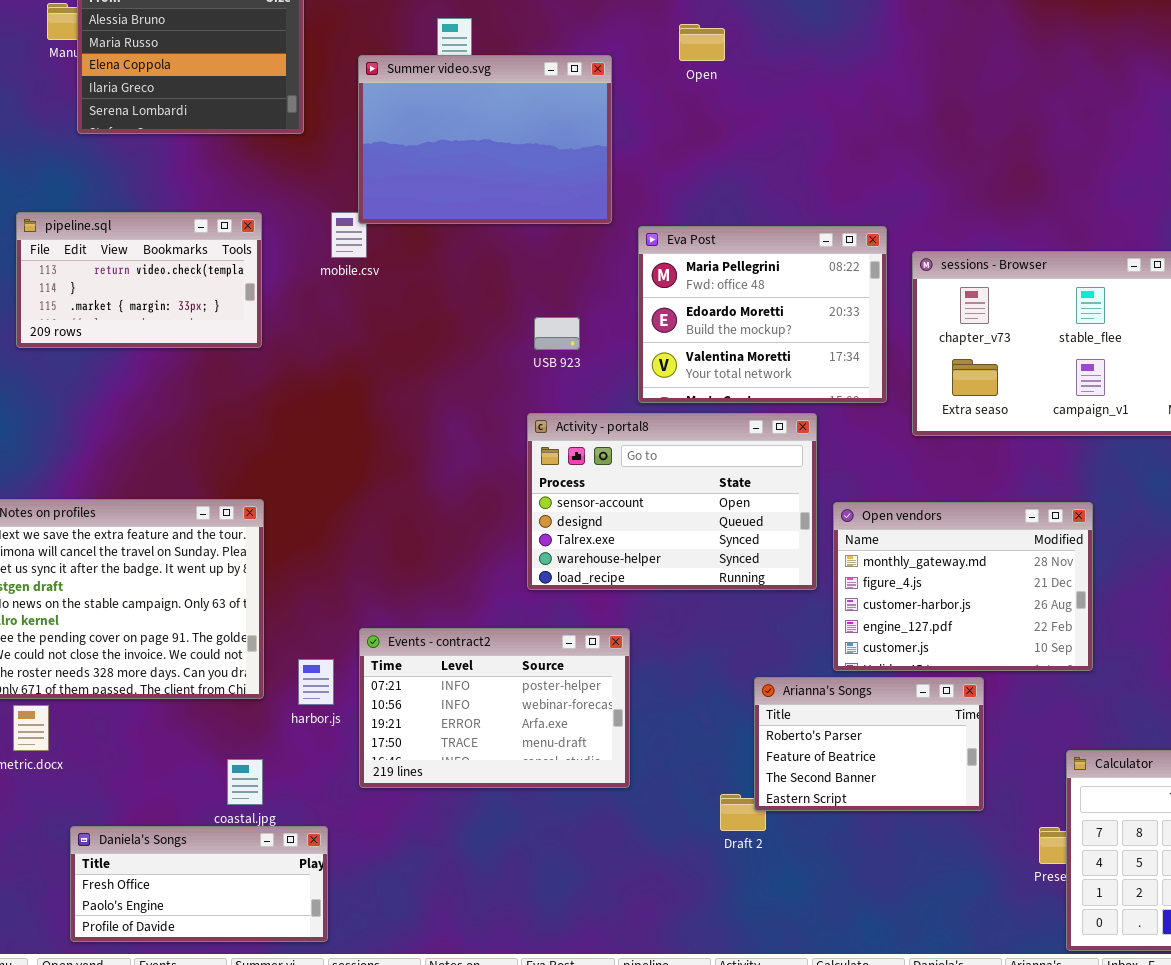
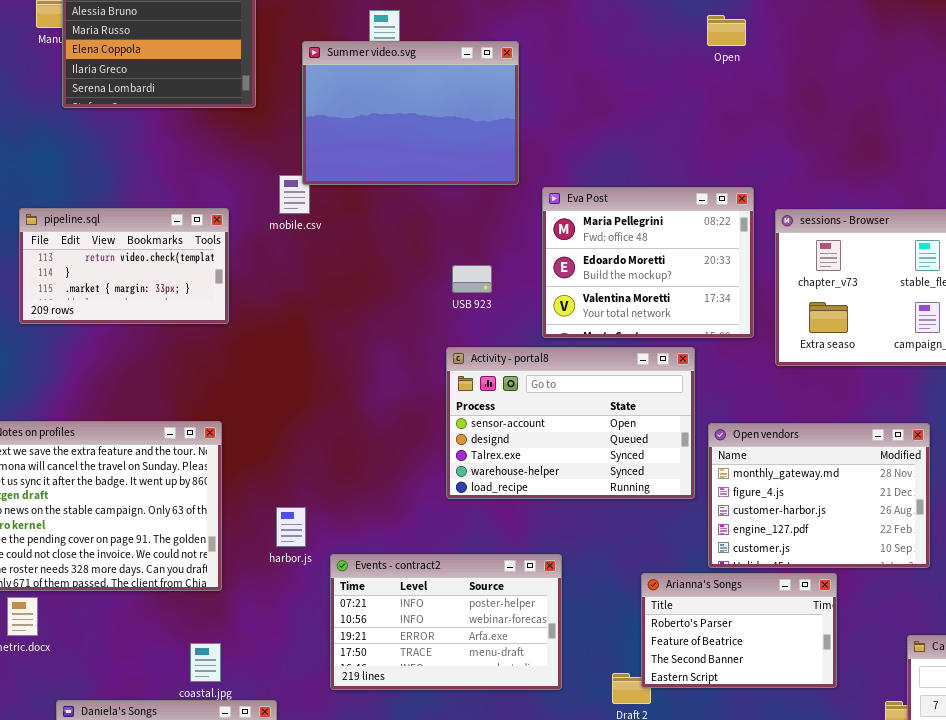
Open: [679,24,725,61] -> [707,15,746,46], moved
pipeline.sql: [16,212,262,348] -> [19,208,229,324], moved
Events - contract2: [359,628,630,788] -> [330,554,562,690], moved
harbor.js: [298,659,334,705] -> [276,507,306,547], moved

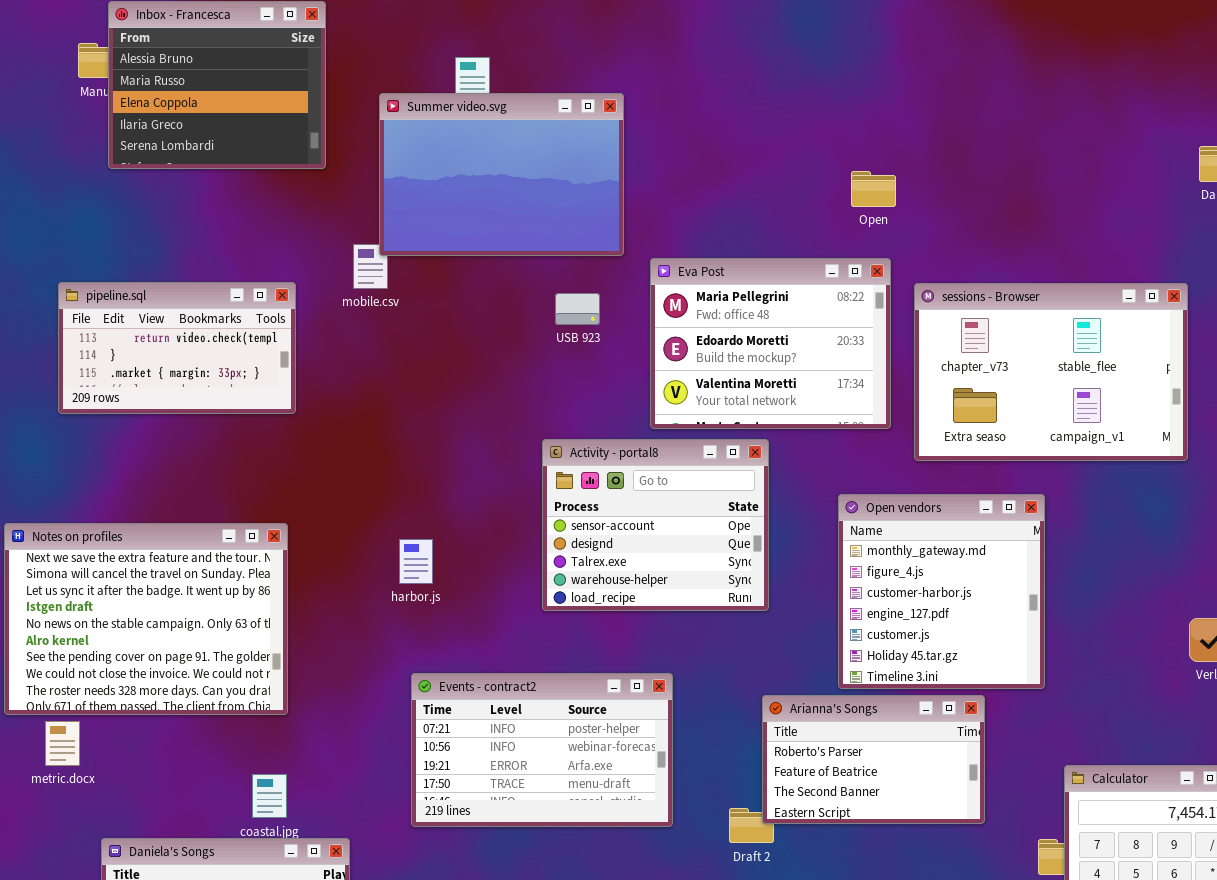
Open: [707,15,746,46] -> [851,171,896,207], moved
USB 923: [452,265,492,293] -> [555,293,600,325], moved
Activity - portal8: [446,347,695,499] -> [542,439,769,611], resized
Open vendors: [708,423,930,568] -> [838,494,1045,689], resized
harbor.js: [276,507,306,547] -> [399,539,433,584], moved

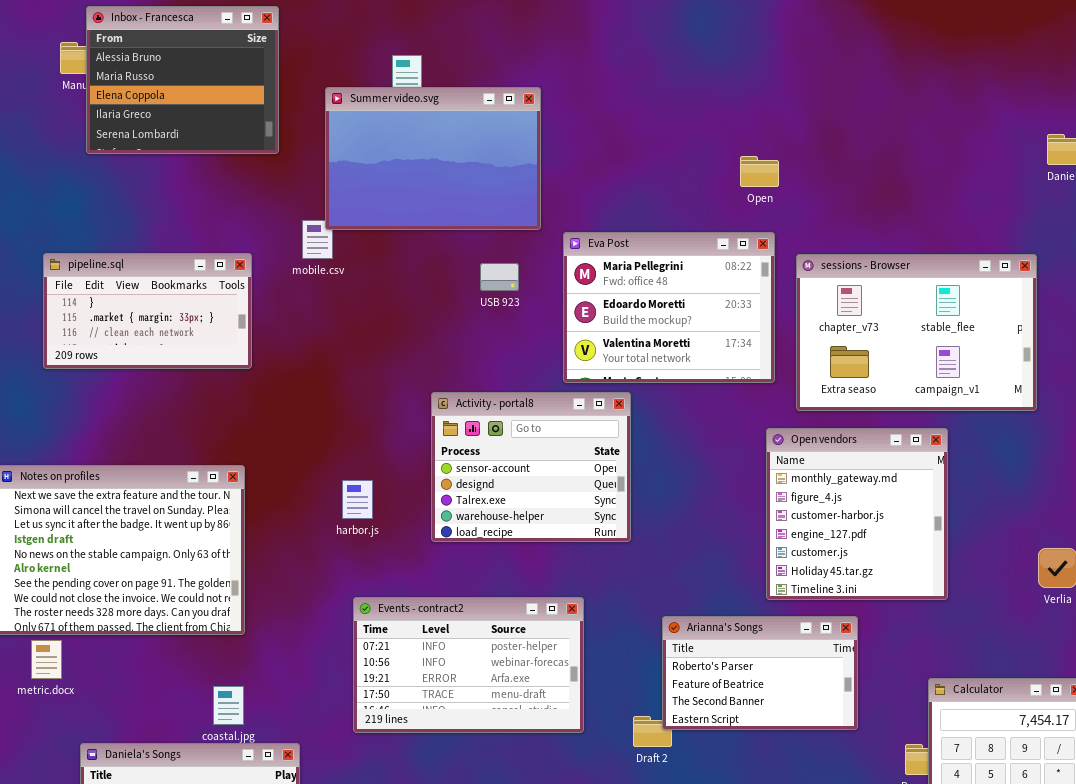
pipeline.sql: [58,282,296,414] -> [43,253,252,369], scrolled down 1 row
Activity - portal8: [542,439,769,611] -> [431,392,631,542], moved
Open vendors: [838,494,1045,689] -> [766,428,948,600], moved

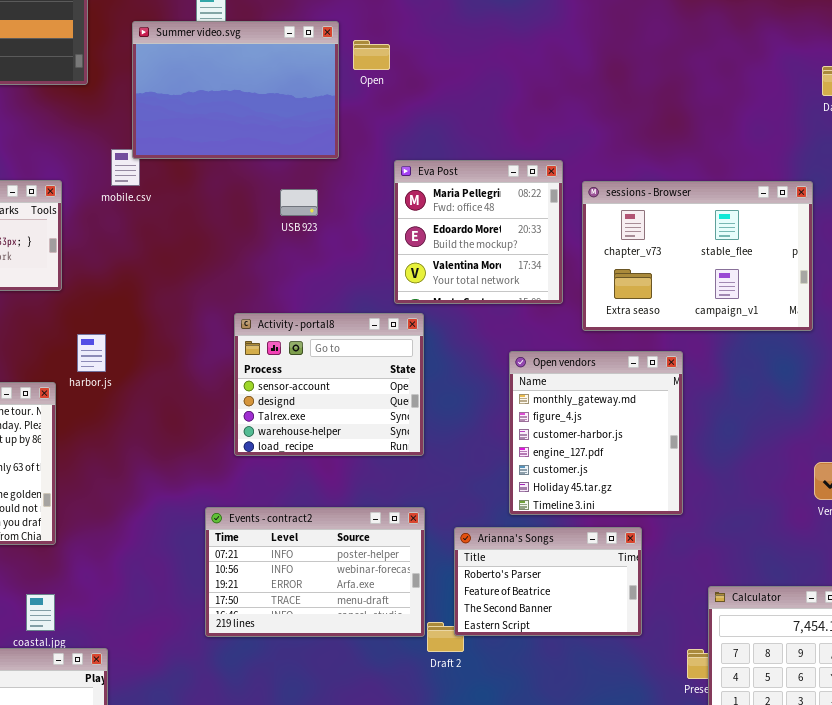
Open: [740,156,779,187] -> [353,40,390,70], moved
Eva Post: [563,232,775,383] -> [394,160,563,304], resized
Open vendors: [766,428,948,600] -> [509,351,683,515], moved
harbor.js: [342,480,373,519] -> [77,334,106,372], moved
Events - contract2: [353,597,584,733] -> [205,507,425,637], moved

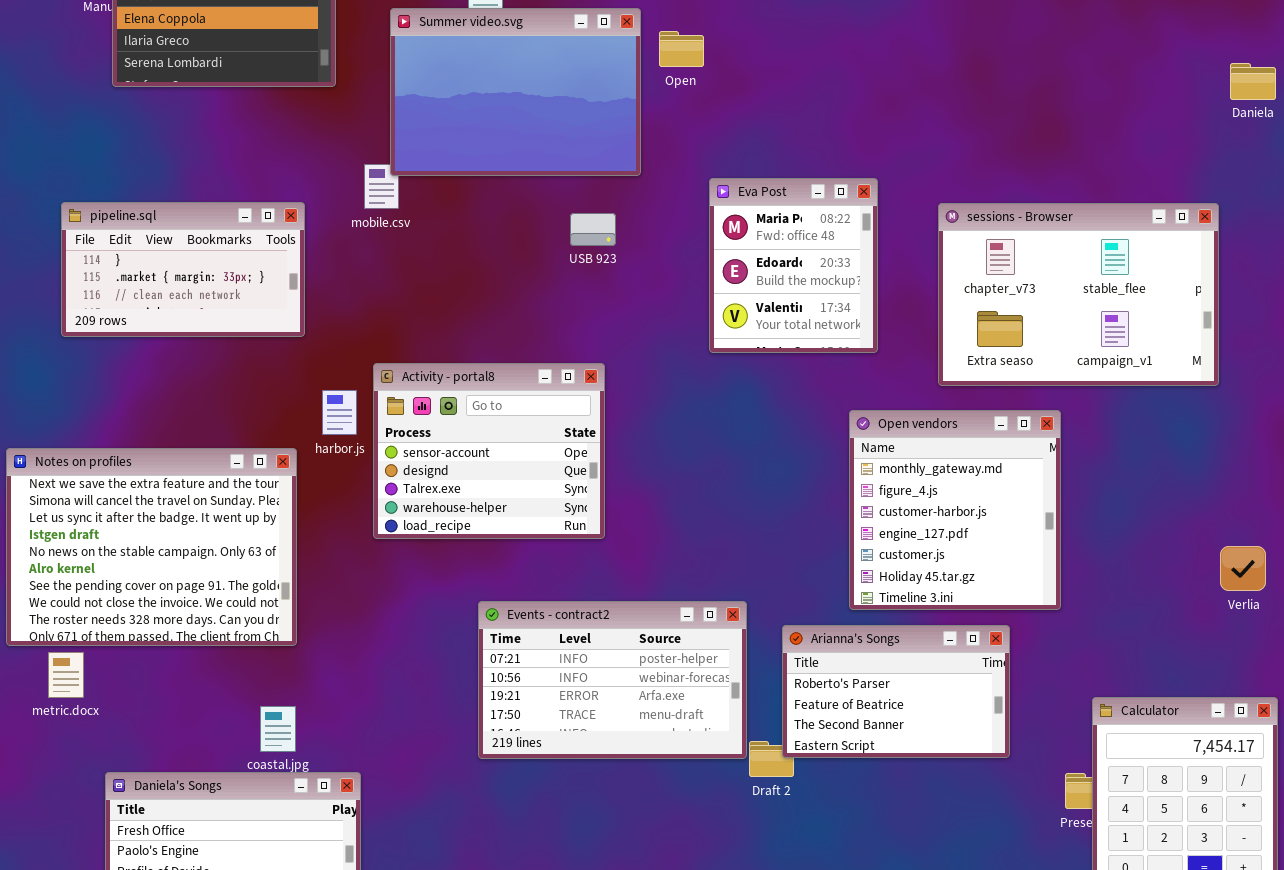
Eva Post: [394,160,563,304] -> [709,178,878,353], resized
Activity - portal8: [234,313,424,456] -> [373,363,605,539], moved

